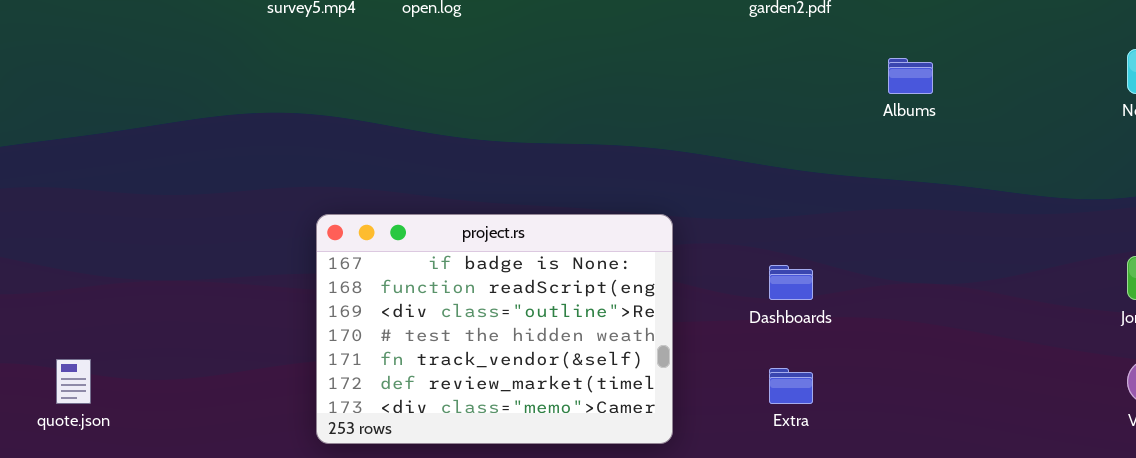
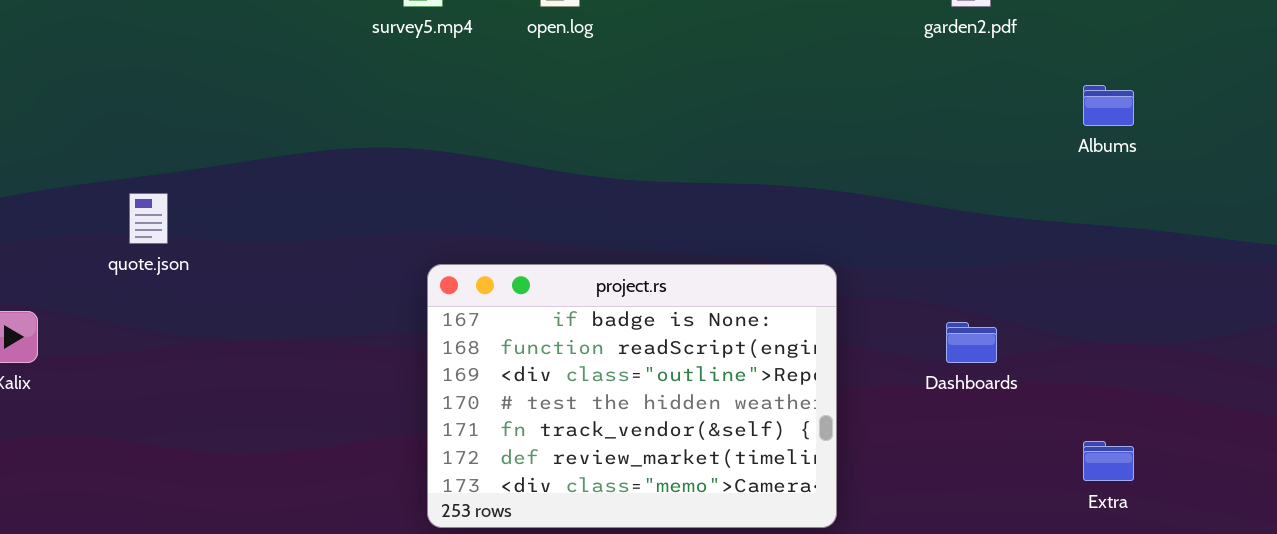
quote.json: [56,359,91,404] -> [129,193,168,244], moved
Extra: [769,368,813,404] -> [1083,441,1134,481], moved

